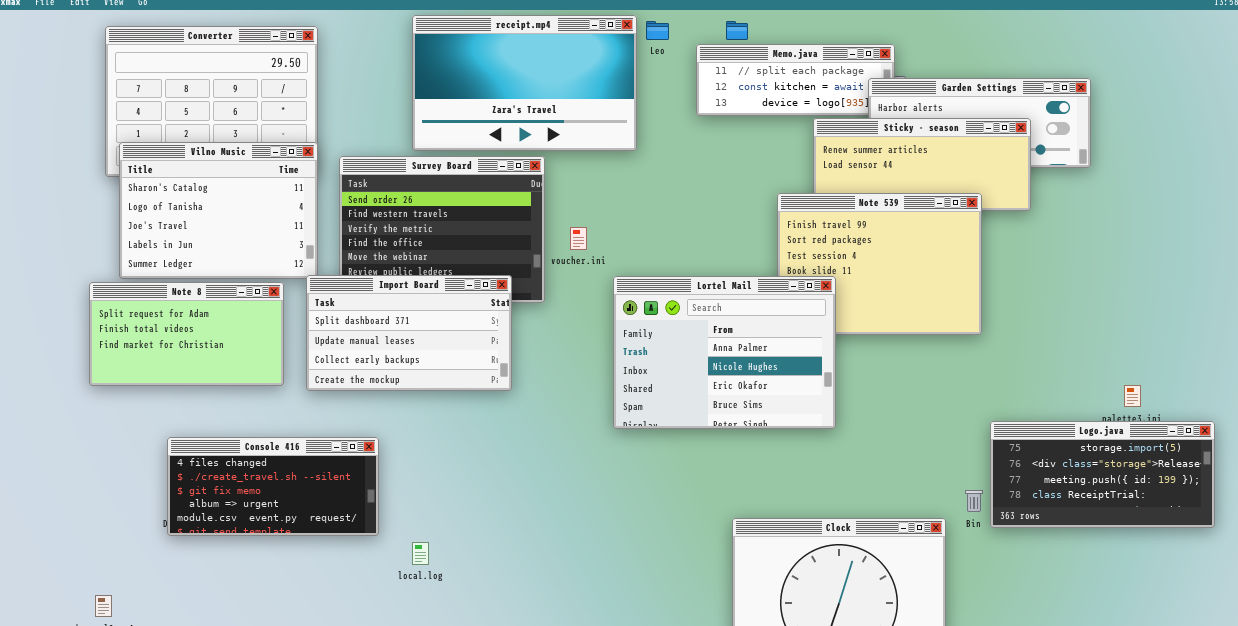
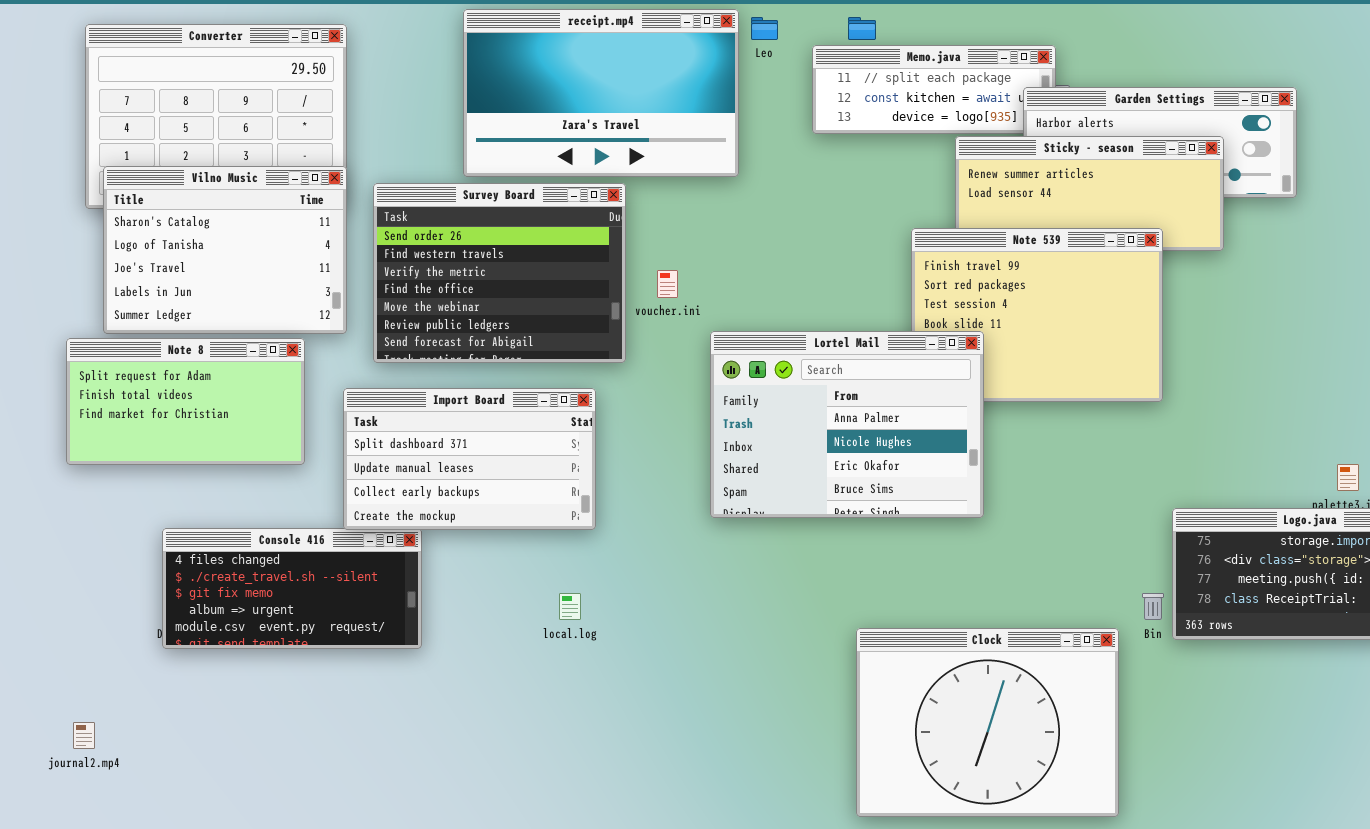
Import Board: [306,275,512,391] -> [343,388,596,530], moved
local.log: [412,542,429,565] -> [559,593,581,620], moved

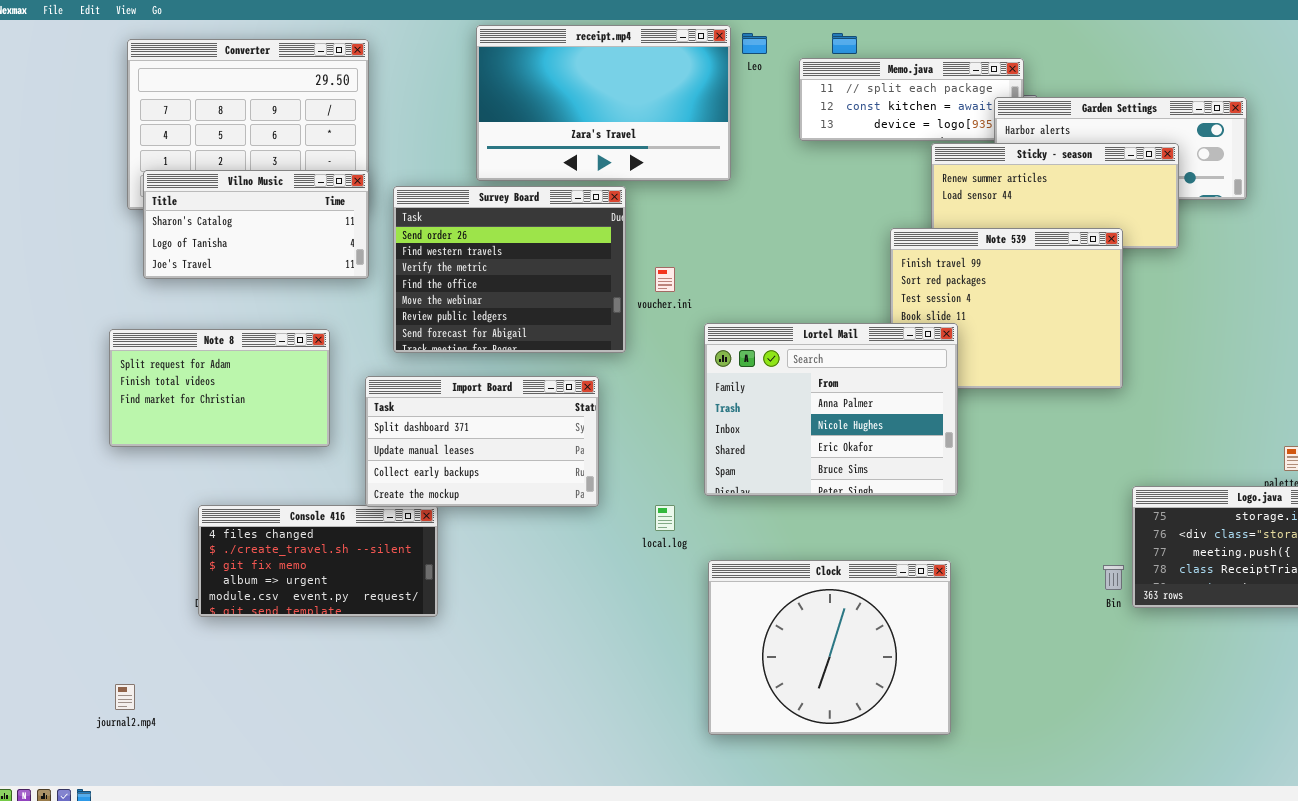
Vilno Music: [103,166,347,334] -> [143,170,369,279], resized
local.log: [559,593,581,620] -> [655,505,675,531], moved
Clock: [856,628,1119,817] -> [708,560,951,735], moved

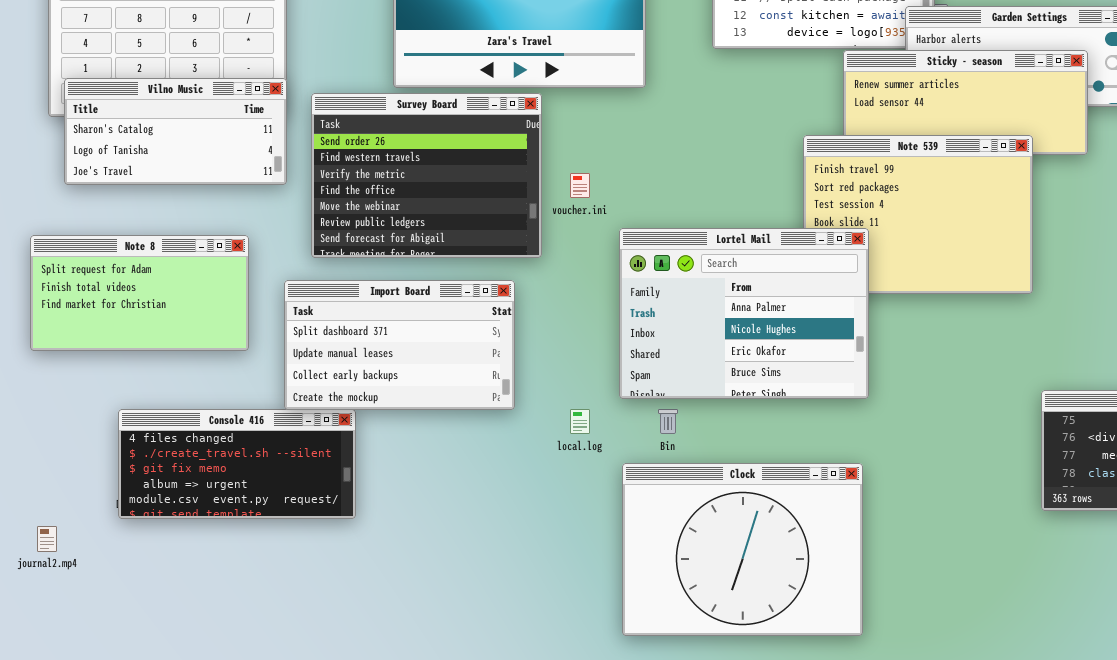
Bin: [1103,565,1124,590] -> [658,409,678,434], moved
journal2.mp4: [115,684,135,710] -> [37,526,57,552], moved

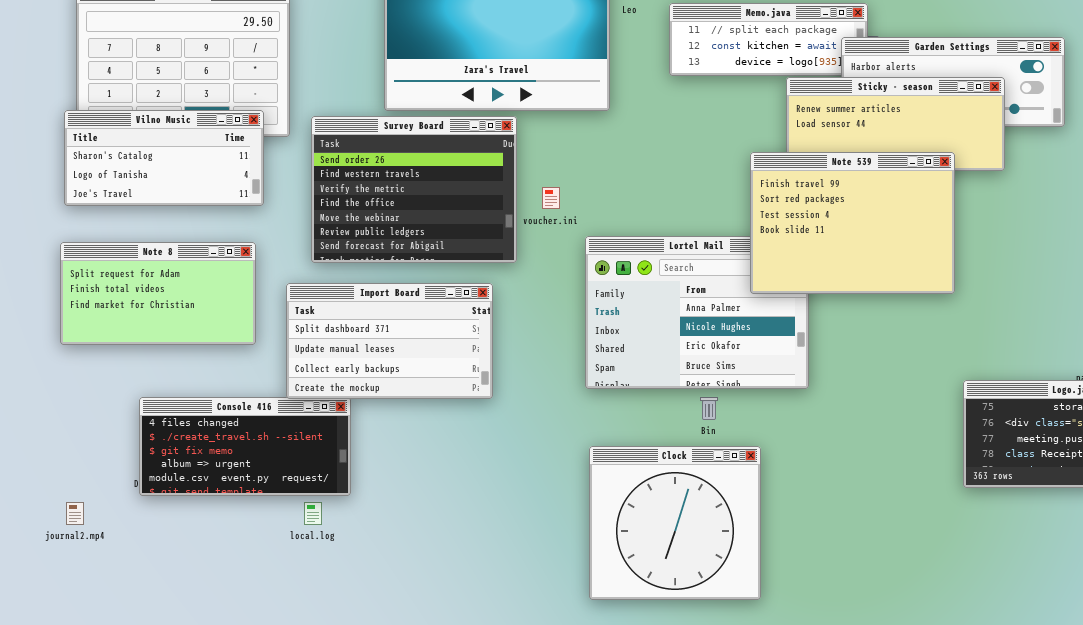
Vilno Music: [64,78,287,185] -> [64,110,264,206], moved
Note 539: [803,135,1033,294] -> [750,152,955,294], raised
local.log: [570,409,590,434] -> [304,502,322,525], moved
Bin: [658,409,678,434] -> [700,397,718,420], moved
Clock: [622,463,863,636] -> [589,446,761,600], resized

